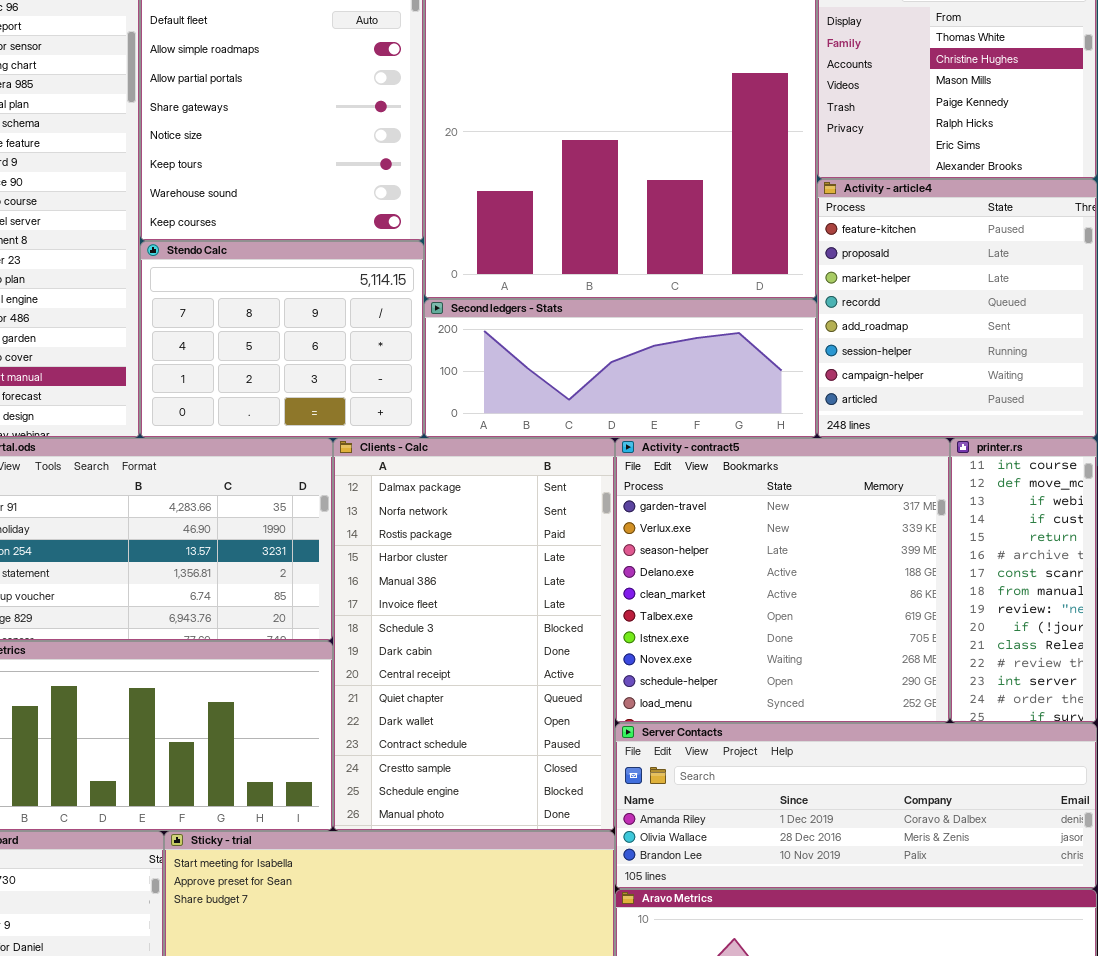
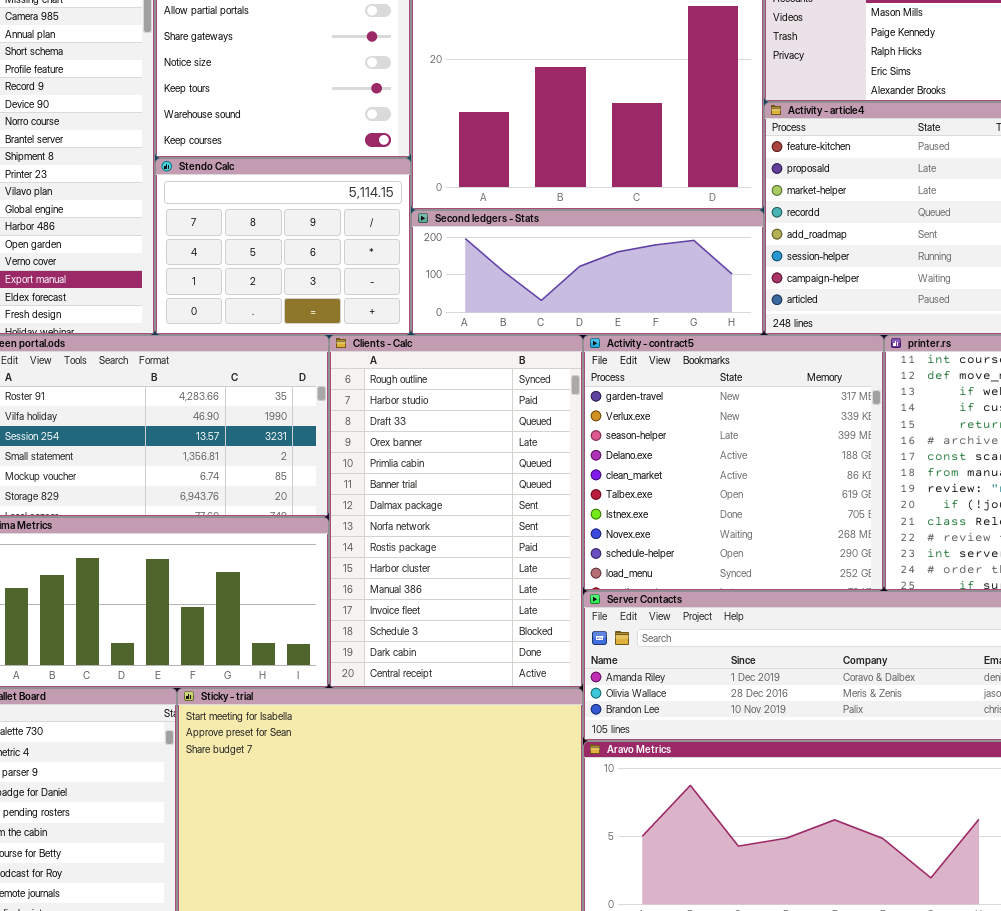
Clients - Calc: [333,438,615,831] -> [329,335,583,688], scrolled up 6 rows

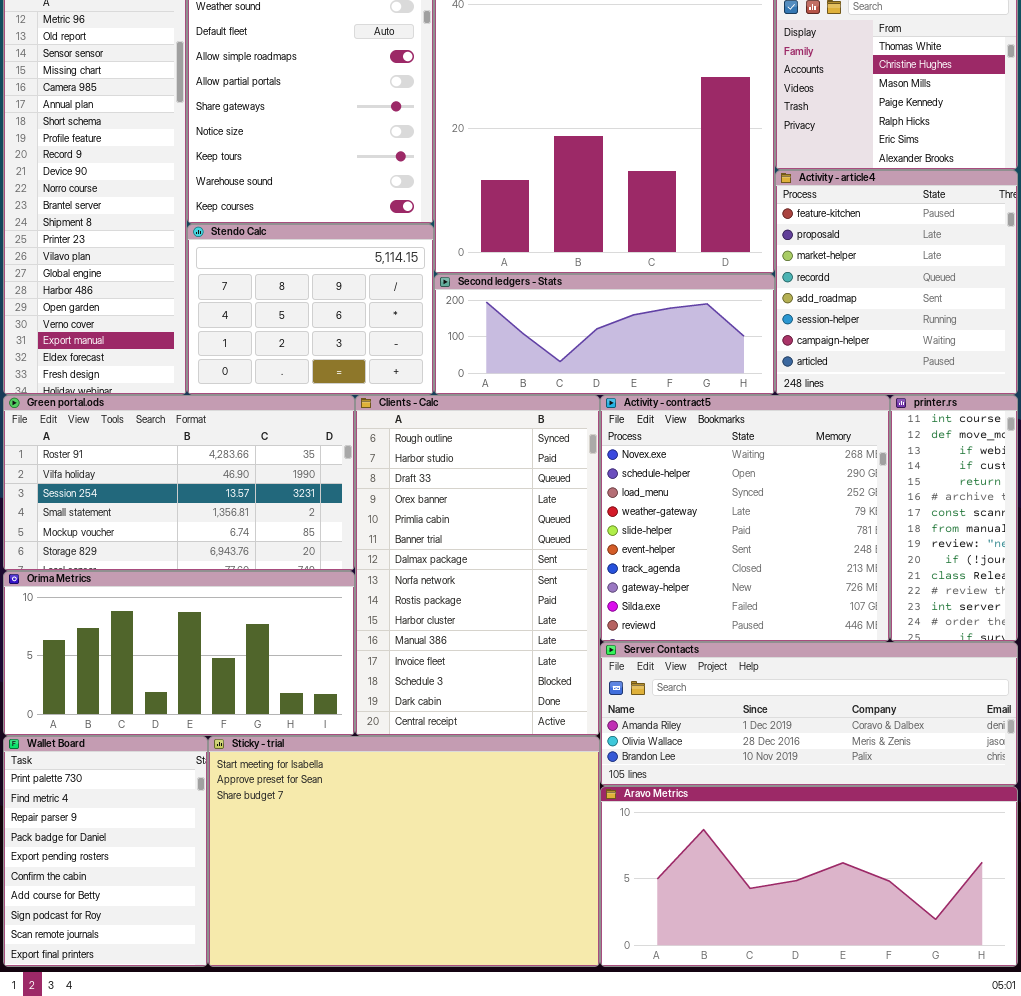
Activity - contract5: [583,335,884,591] -> [600,395,890,642], scrolled down 7 rows

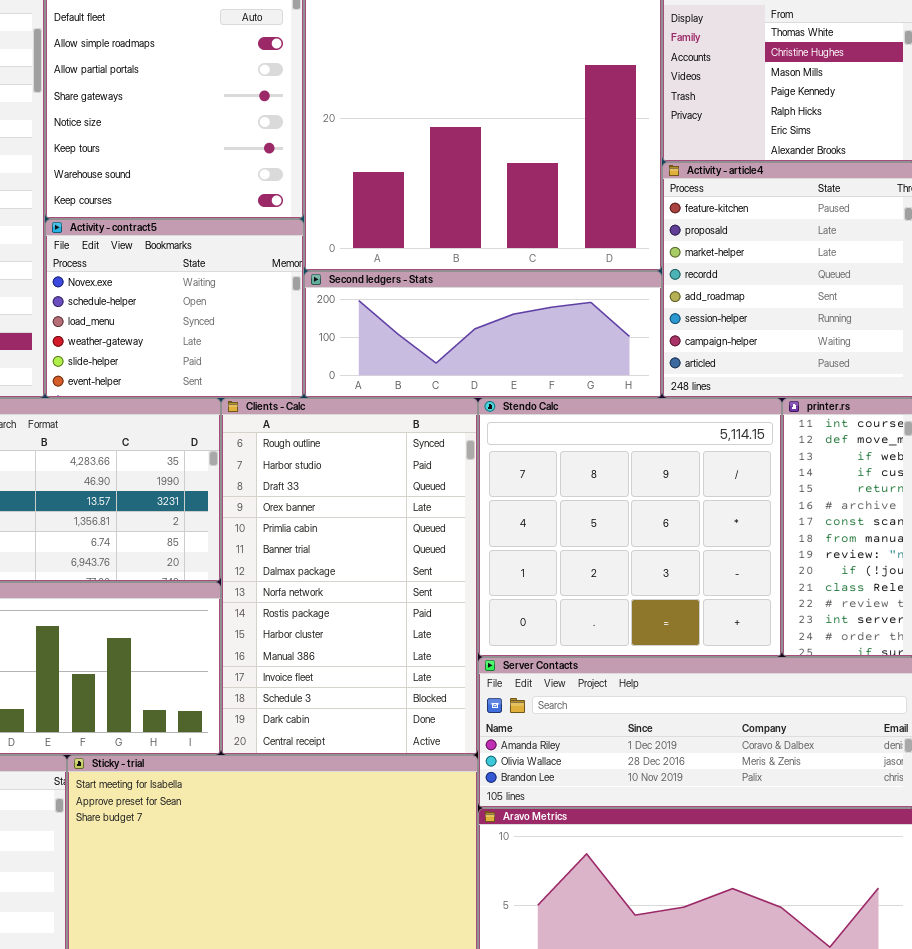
Stendo Calc: [187,224,434,395] -> [478,398,782,657], moved, resized
Activity - contract5: [600,395,890,642] -> [45,219,304,398], moved, resized

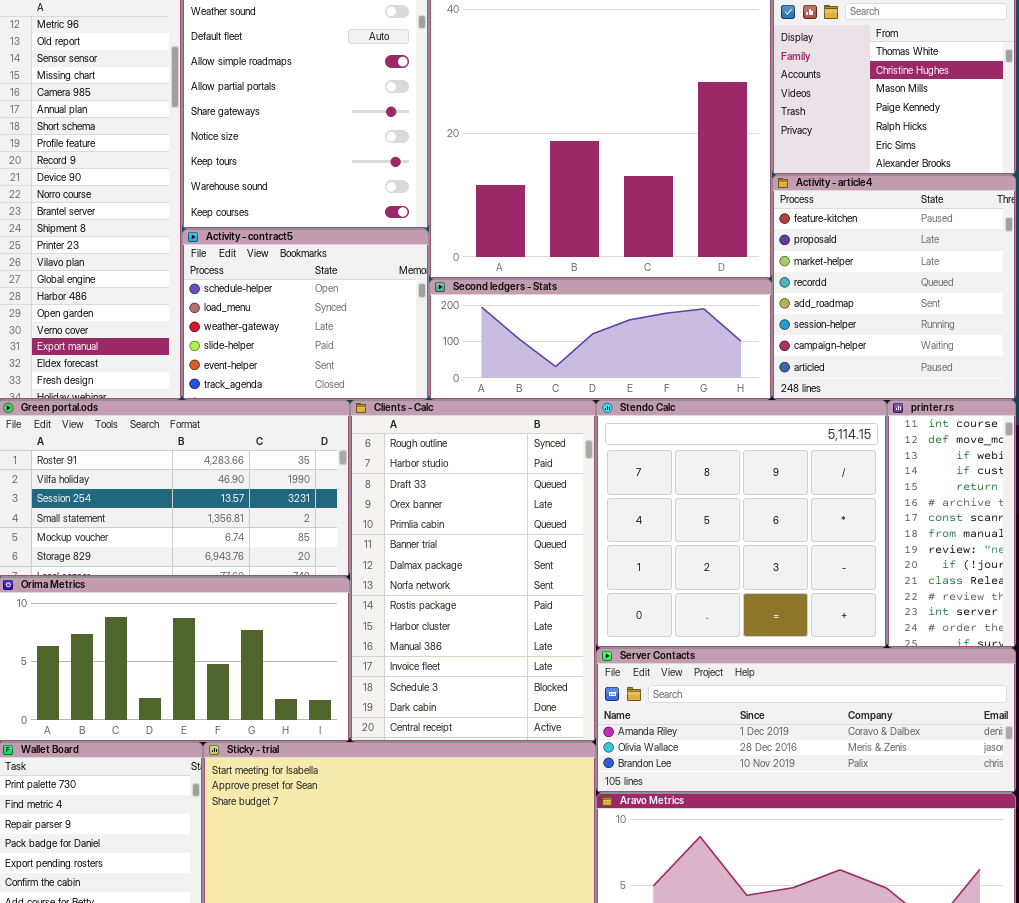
Activity - contract5: [45,219,304,398] -> [182,229,429,400], scrolled down 1 row

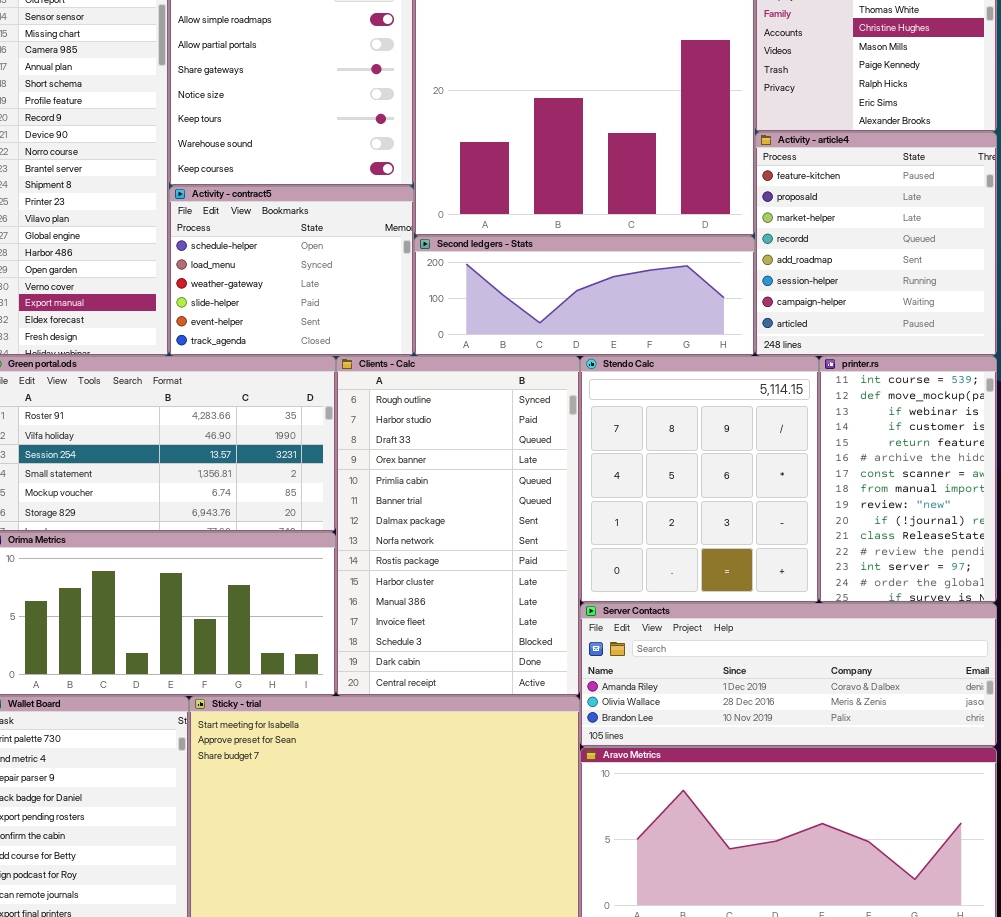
Stendo Calc: [596,400,887,648] -> [580,356,819,603], resized
printer.rs: [887,400,1016,648] -> [819,356,997,603], resized

